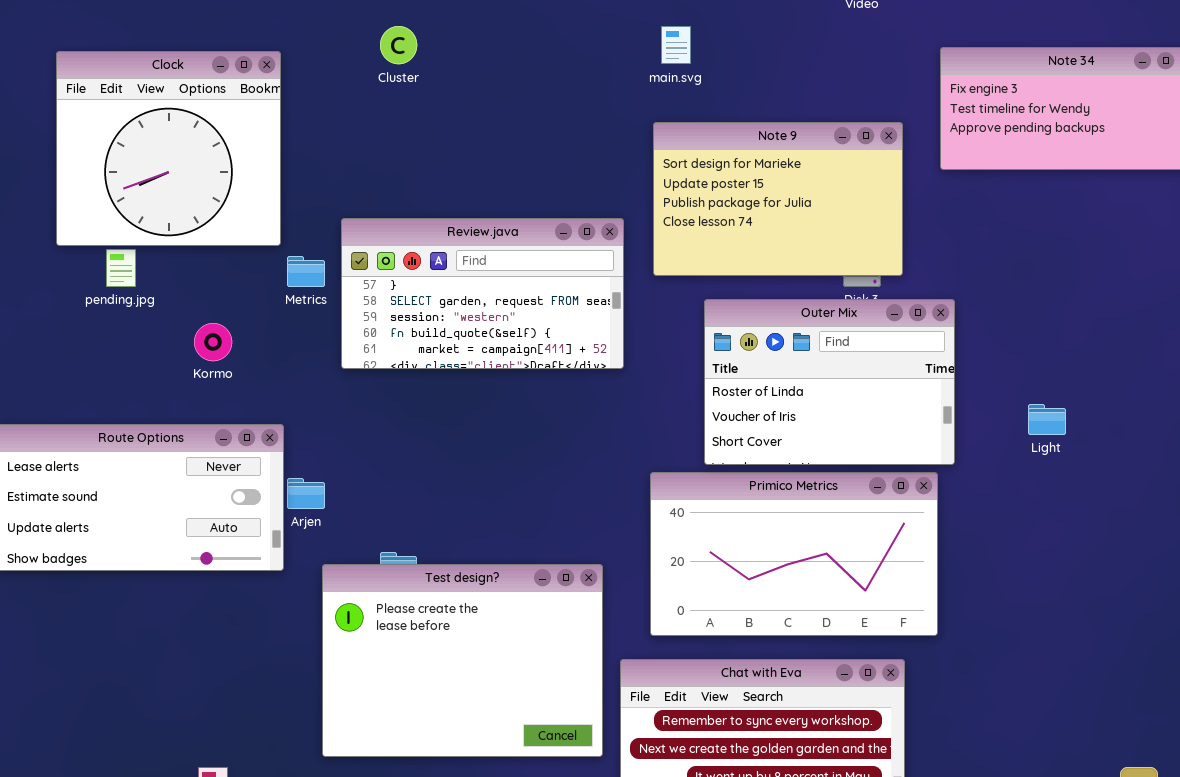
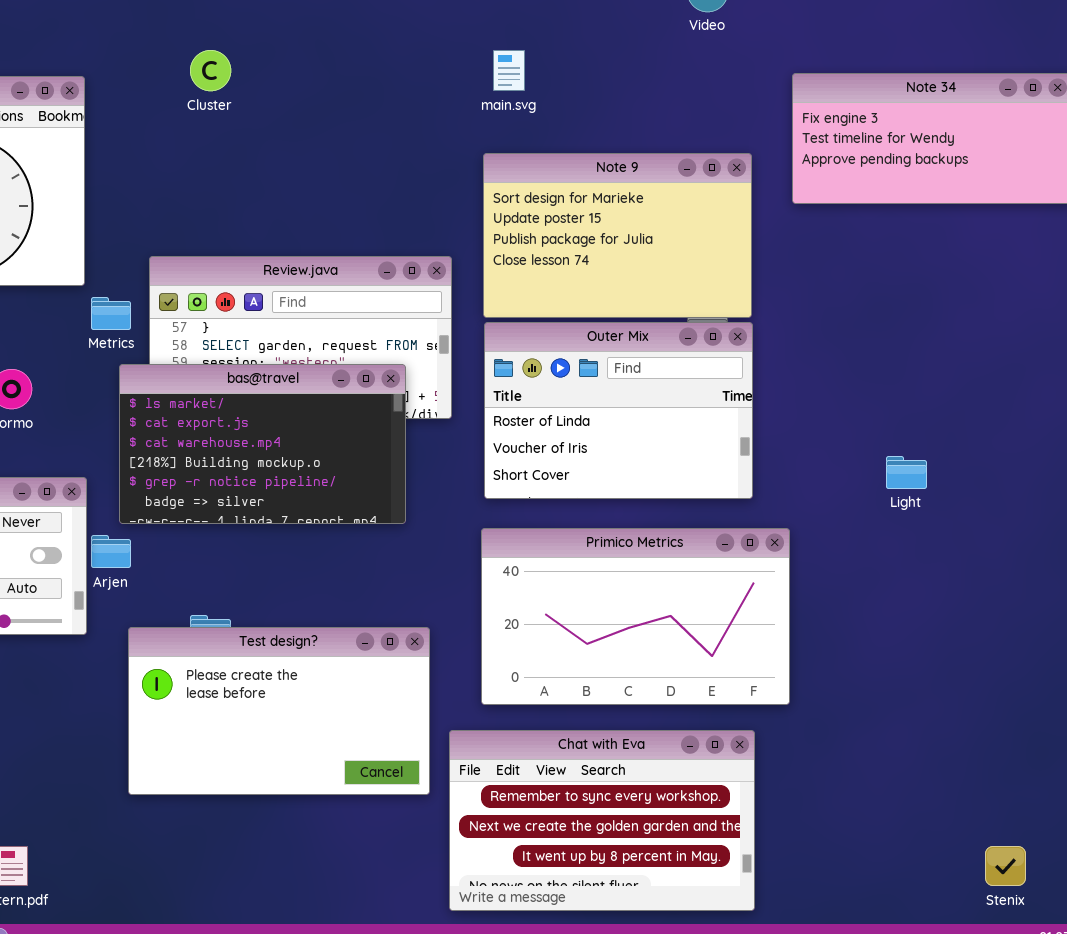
Outer Mix: [704,299,955,465] -> [484,322,753,499], moved
bas@travel: none -> [119,364,406,524], opened
Test design?: [322,564,603,757] -> [128,627,430,795], resized

